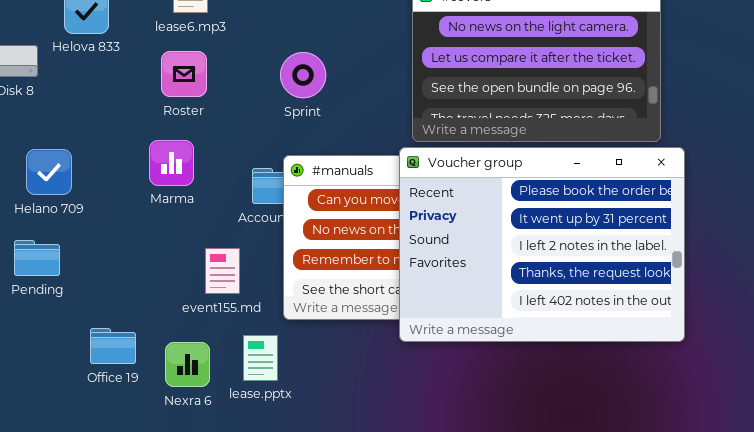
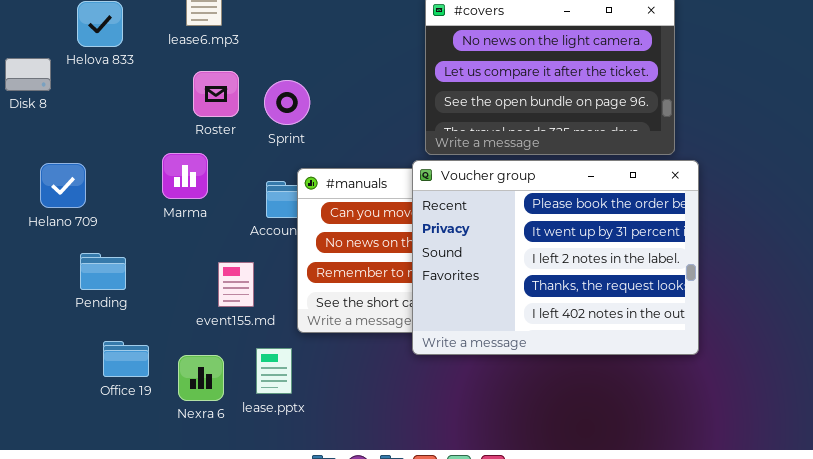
Roster: [161,51,207,97] -> [193,71,239,117], moved
Sprint: [280,52,326,98] -> [264,80,310,125], moved
Pending: [14,240,60,276] -> [80,253,126,290], moved

